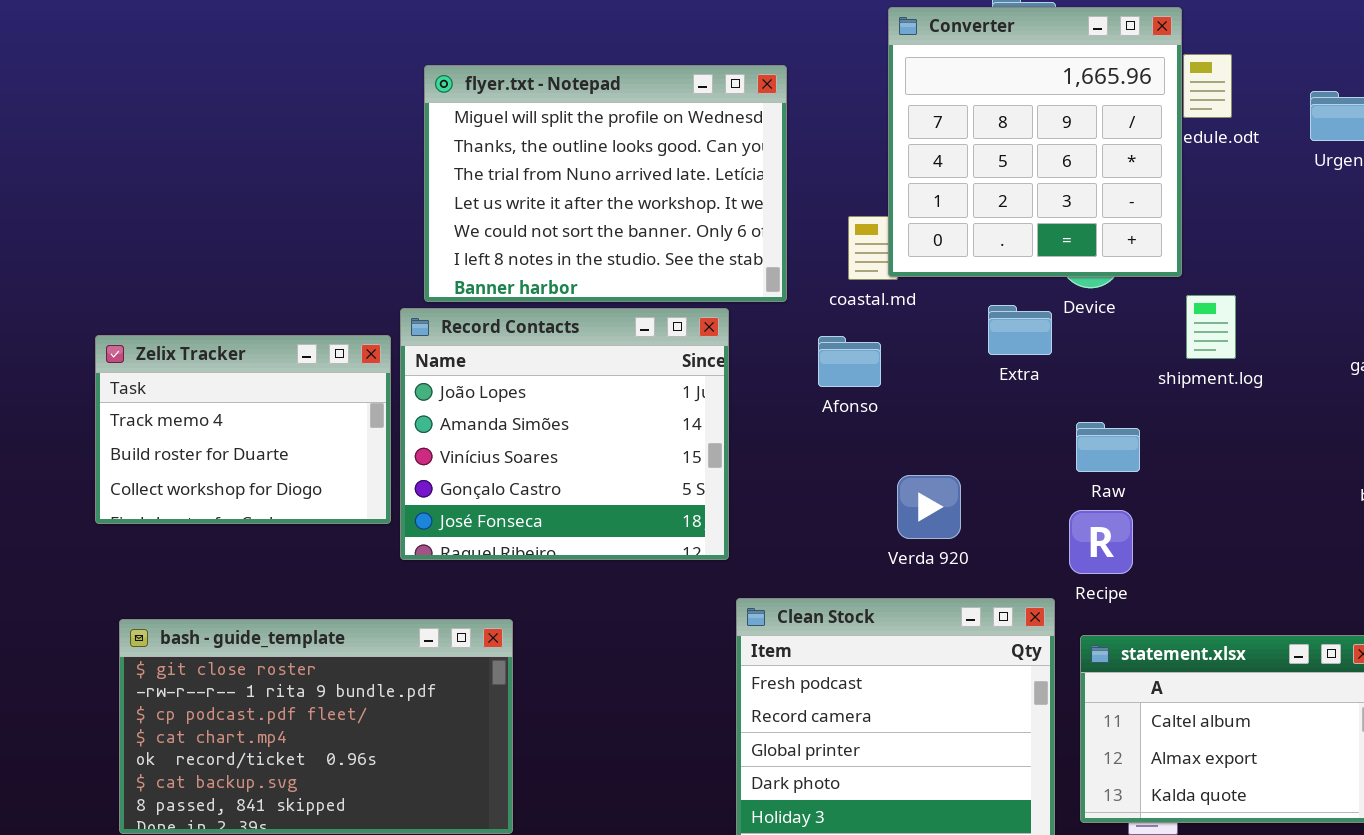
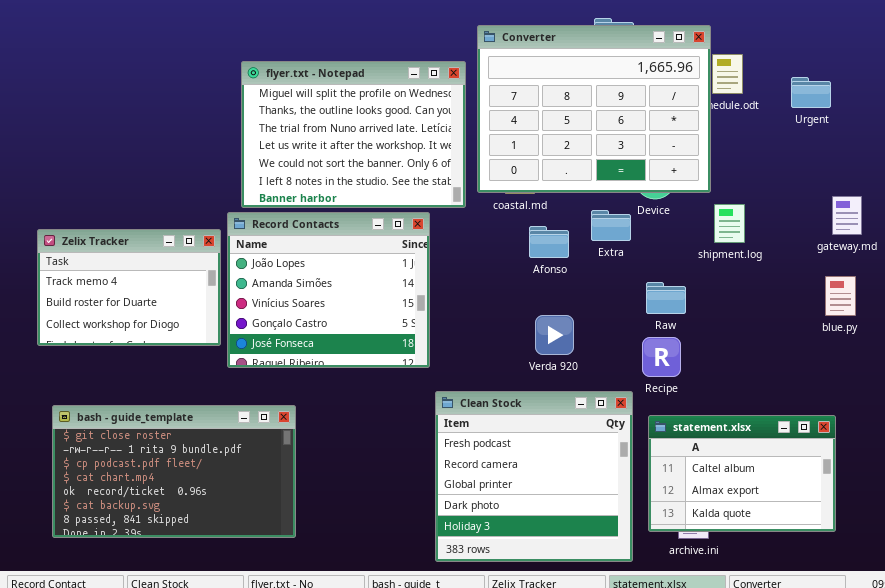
Converter: [888,7,1182,277] -> [477,25,711,193], resized
Afonso: [818,336,881,387] -> [529,226,569,258], moved

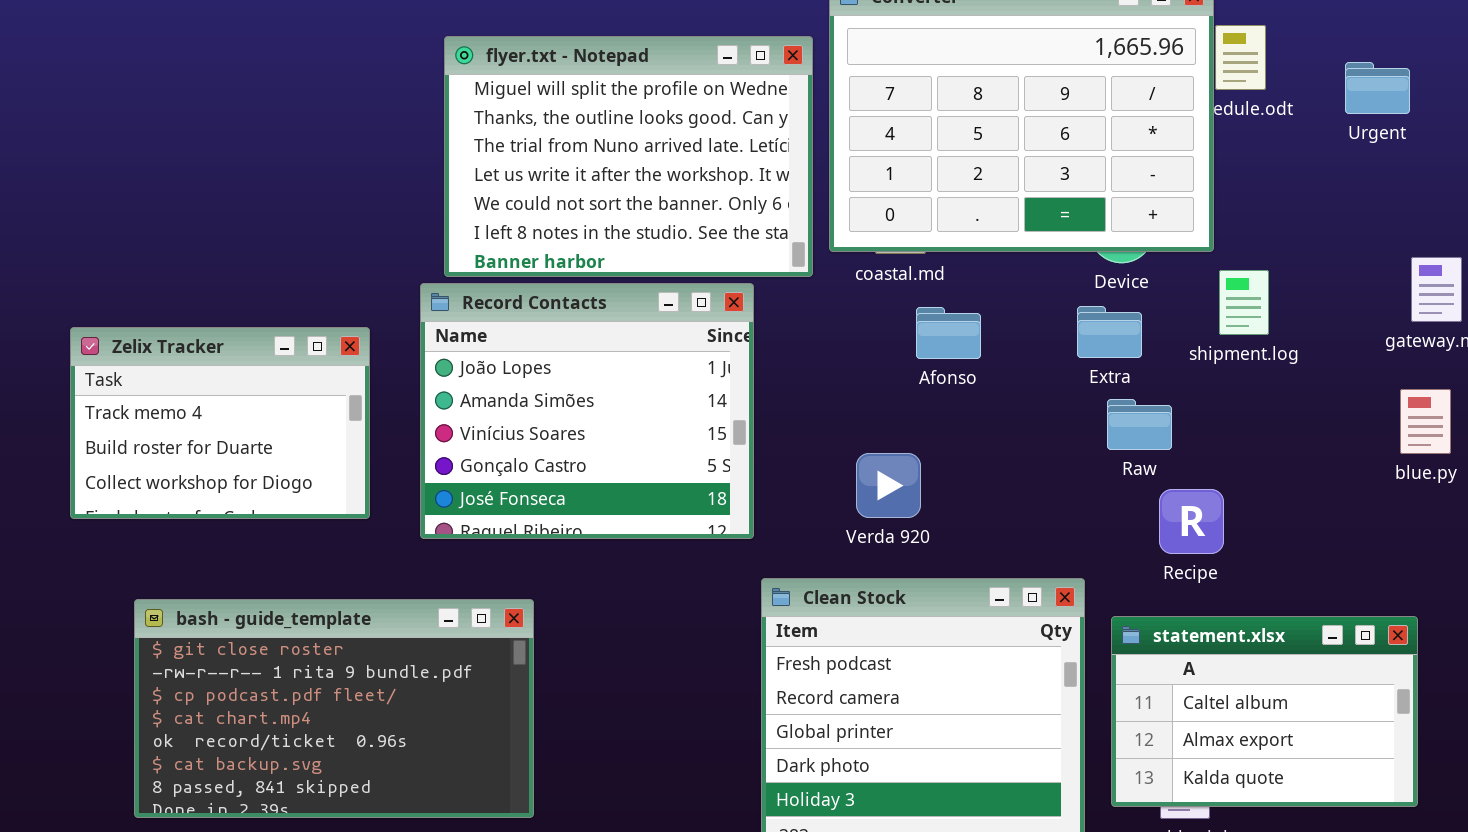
Extra: [591,210,631,241] -> [1077,306,1142,358], moved
Zelix Tracker: [37,229,221,346] -> [70,327,370,519], moved
Verda 920: [535,315,574,355] -> [856,453,921,518], moved
Recipe: [642,337,681,377] -> [1159,489,1224,554], moved

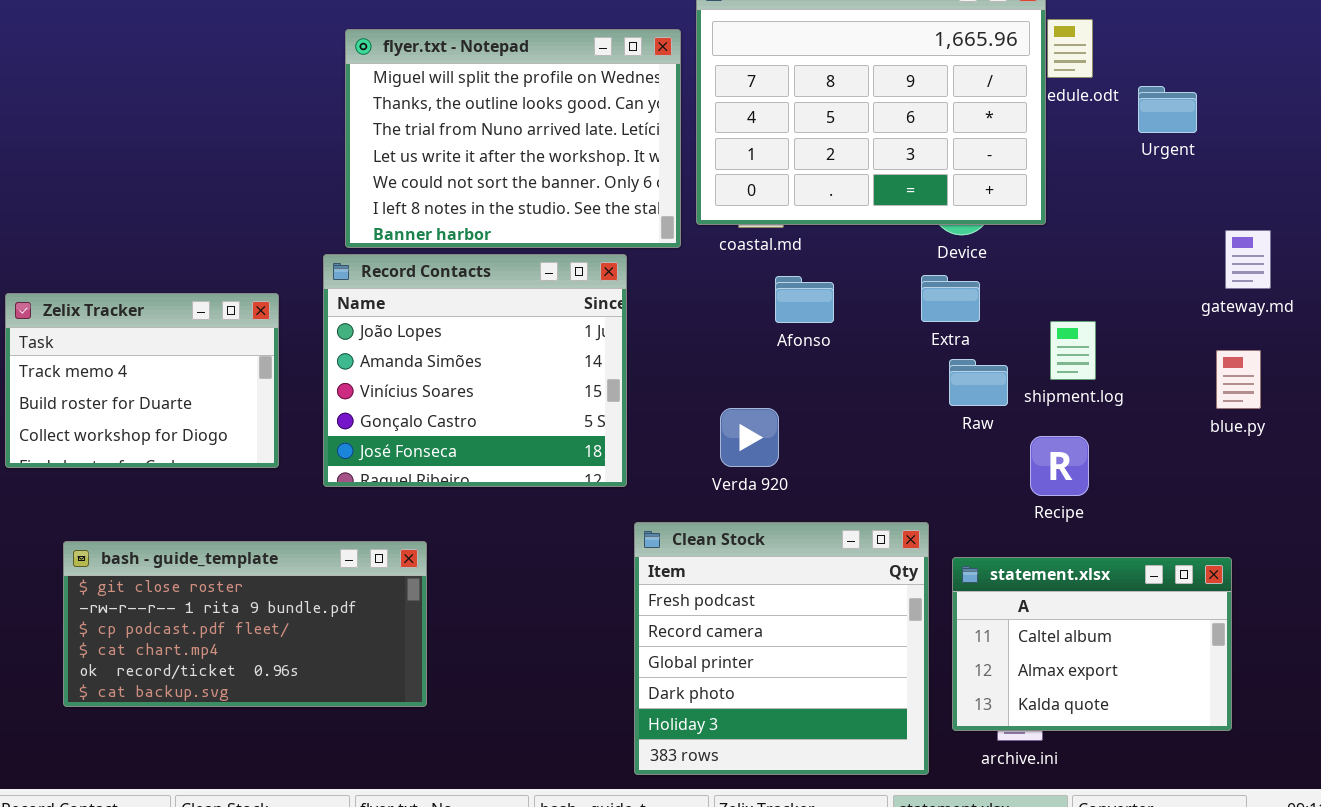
Urgent: [1345,62,1410,114] -> [1138,86,1197,133], moved
shipment.log: [1219,270,1269,335] -> [1050,321,1096,380], moved
Recipe: [1159,489,1224,554] -> [1030,436,1089,496], moved
bash - guide_template: [134,599,534,818] -> [63,541,427,707], resized

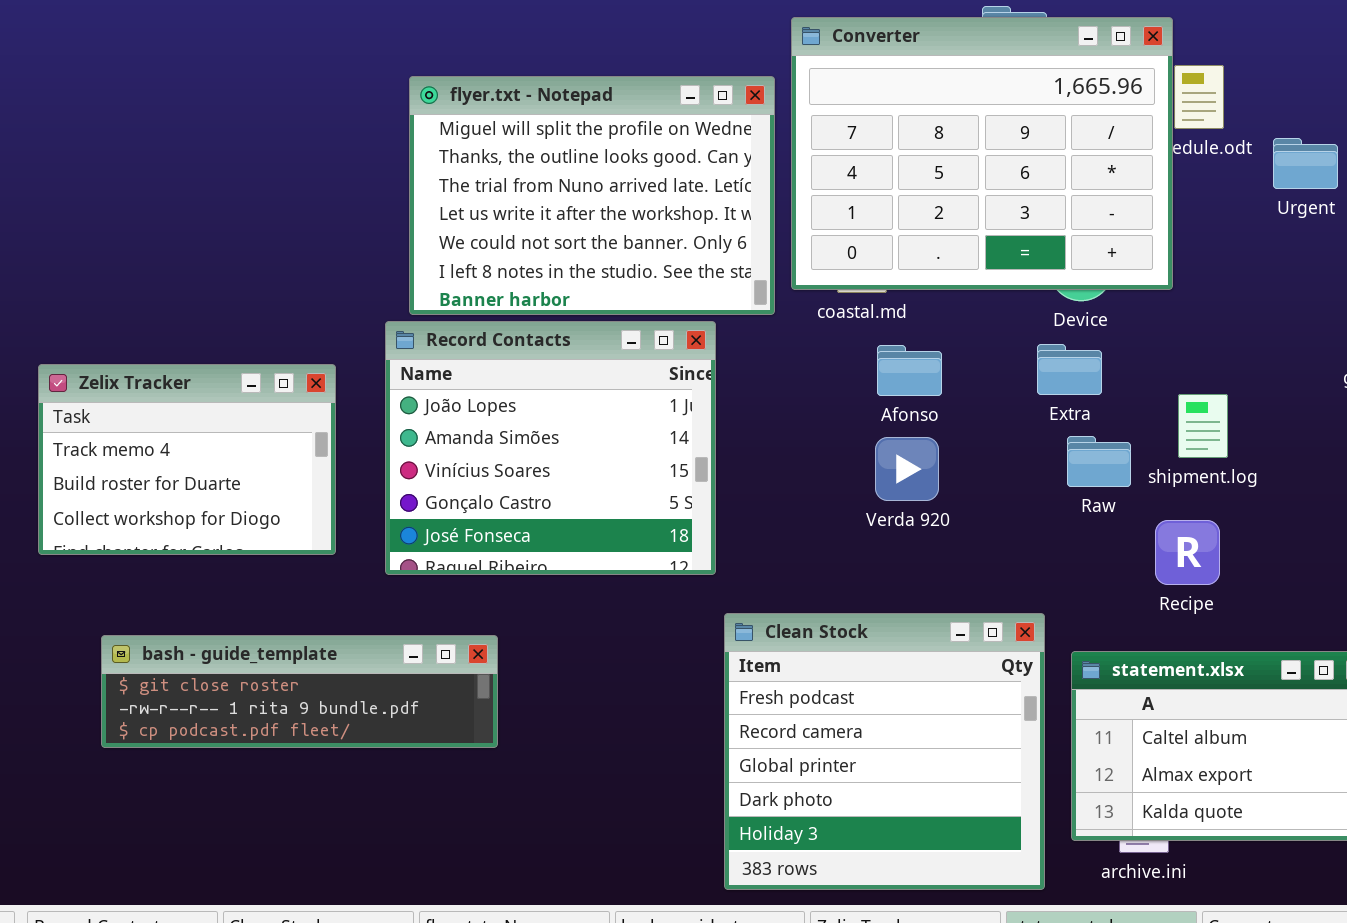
Verda 920: [720,408,779,467] -> [875,437,939,501], moved
bash - guide_template: [63,541,427,707] -> [101,635,498,748], resized

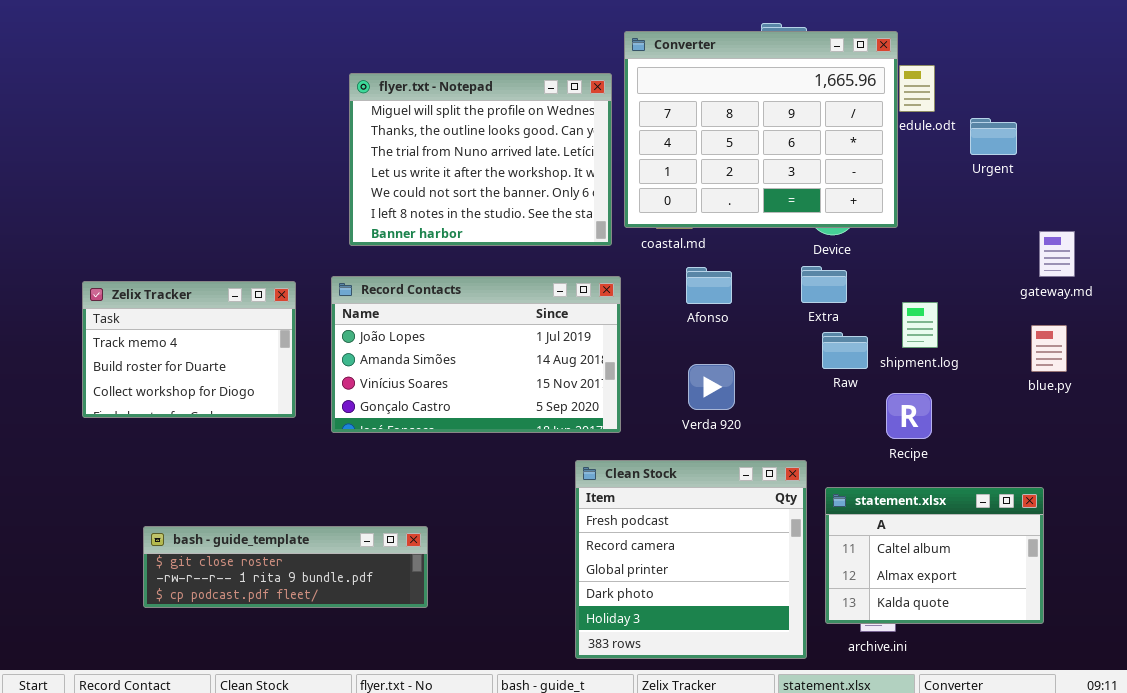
Record Contacts: [385,321,716,575] -> [331,276,621,433], resized
Verda 920: [875,437,939,501] -> [688,364,735,410], moved
bash - guide_template: [101,635,498,748] -> [143,526,428,608], moved

